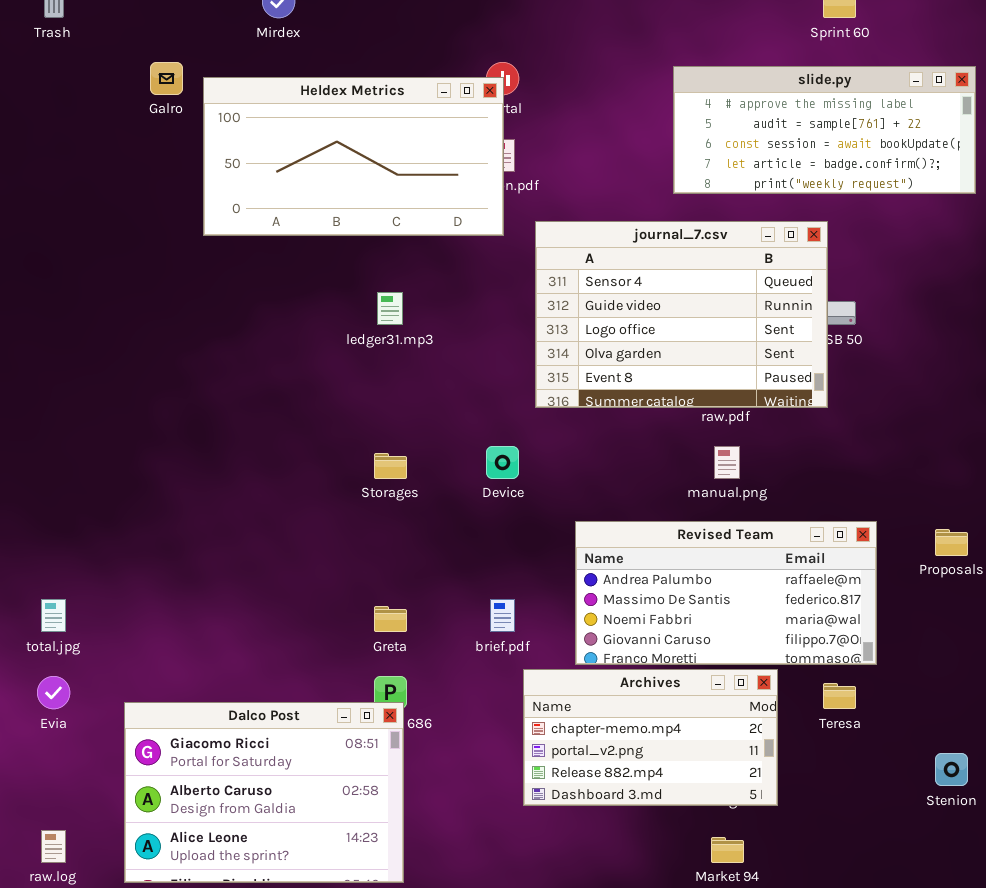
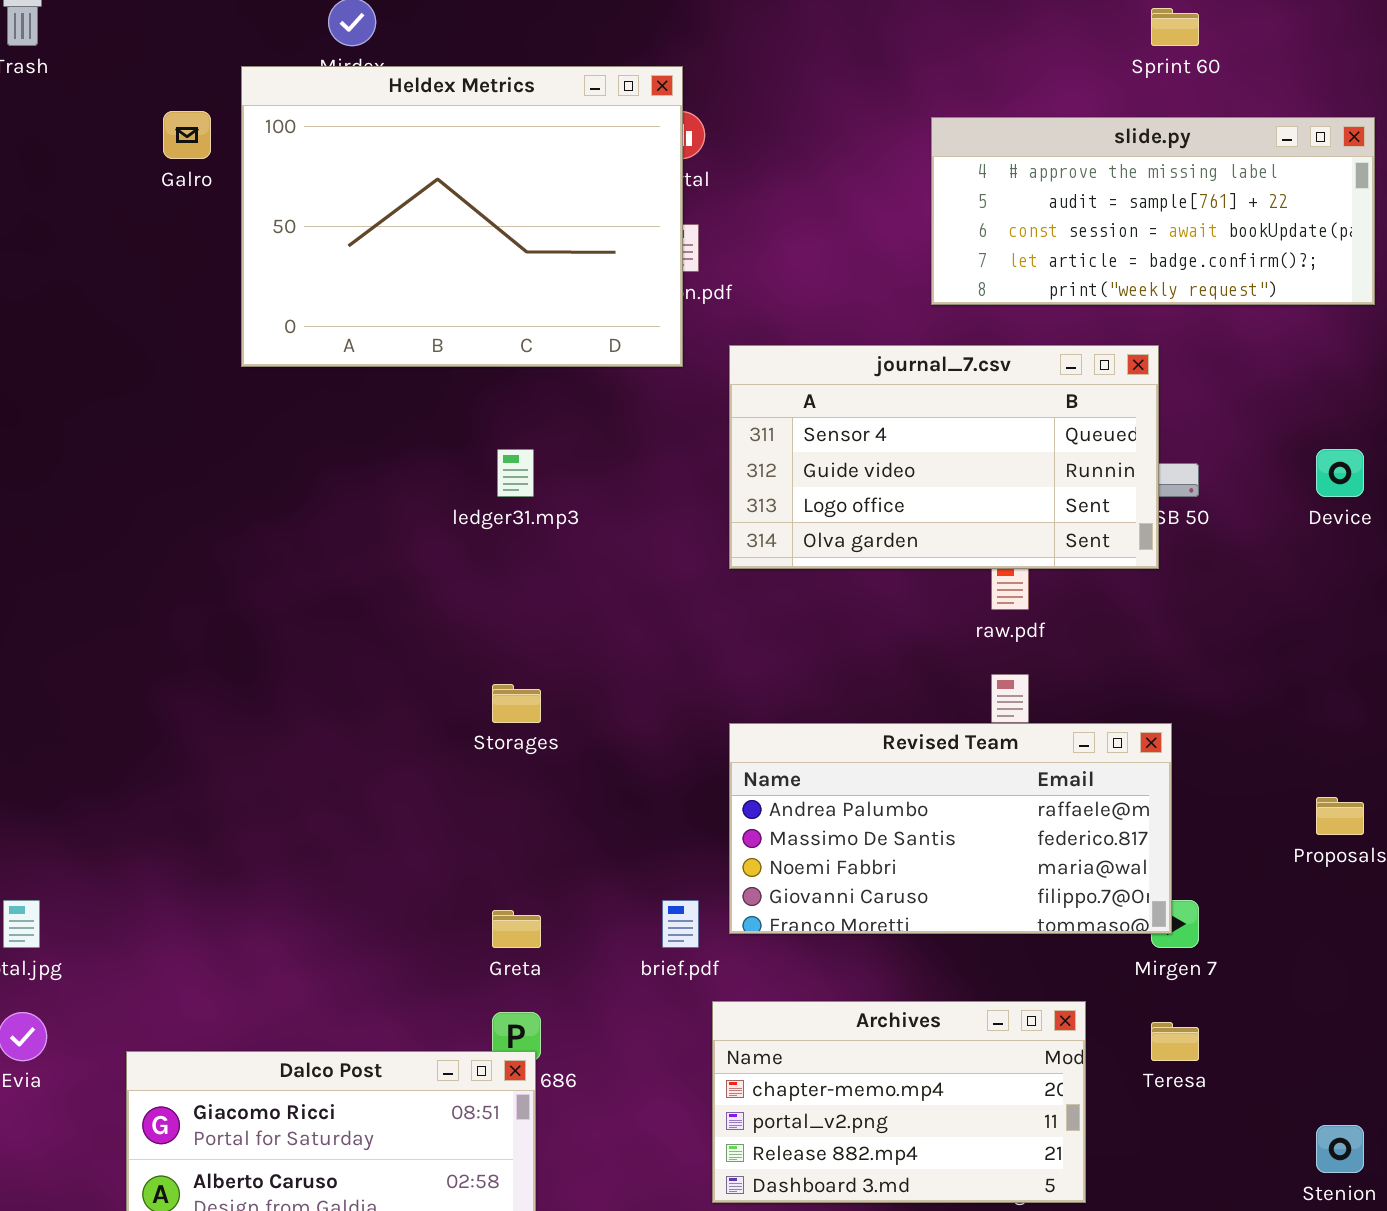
Heldex Metrics: [203,77,504,236] -> [241,66,683,367], resized
journal_7.csv: [535,221,828,408] -> [729,345,1159,569], resized
Device: [486,446,519,479] -> [1316,449,1364,497], moved
Revised Team: [575,521,877,665] -> [729,723,1172,934], moved

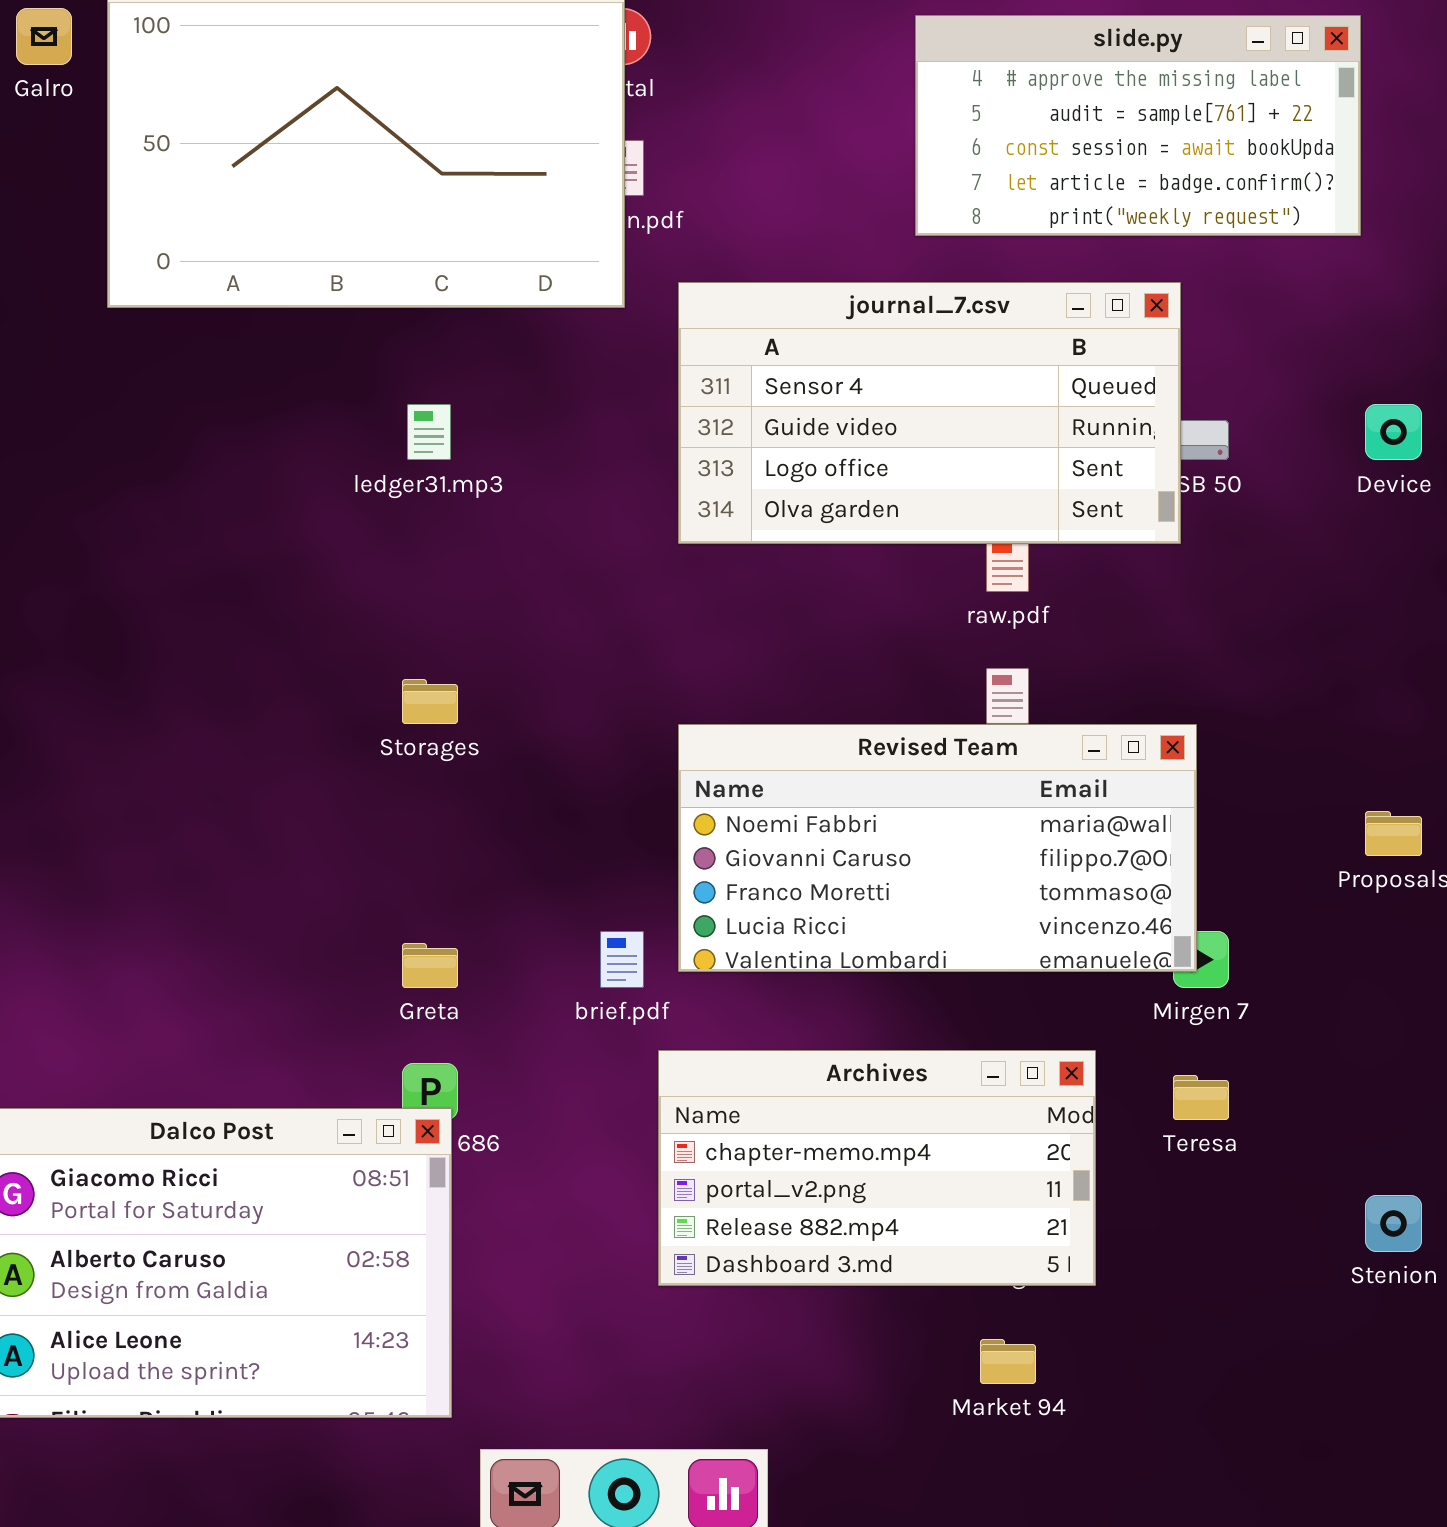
slide.py: [931,117,1375,305] -> [915,15,1361,236], resized
Revised Team: [729,723,1172,934] -> [678,724,1197,972], scrolled down 2 rows

